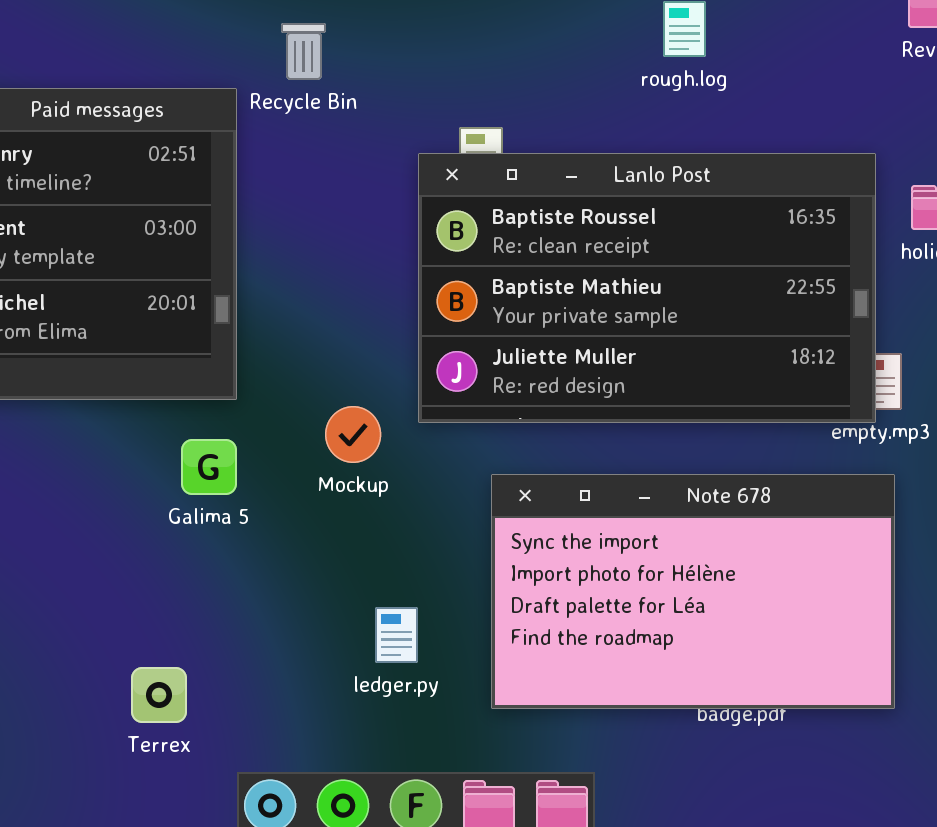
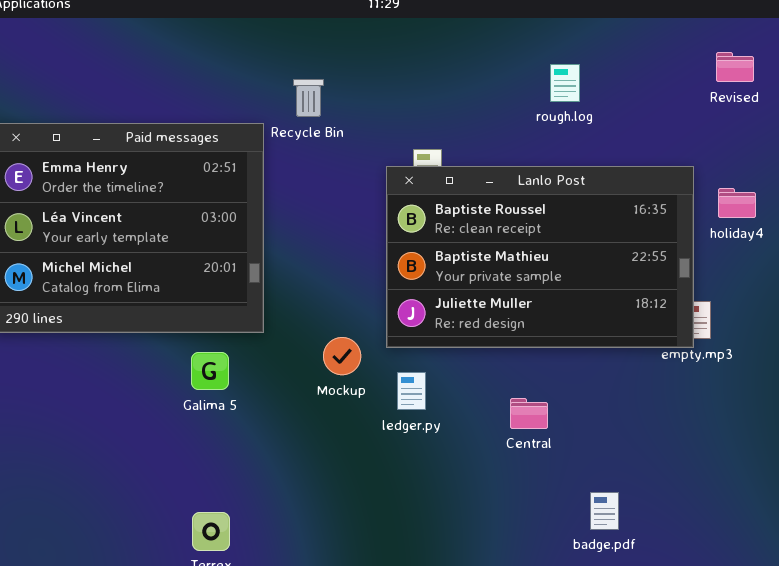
Galima 5: [181,439,237,495] -> [191,352,229,390], moved
Note 678: [491,474,895,709] -> none, closed
ledger.py: [375,607,418,663] -> [397,372,426,410], moved

